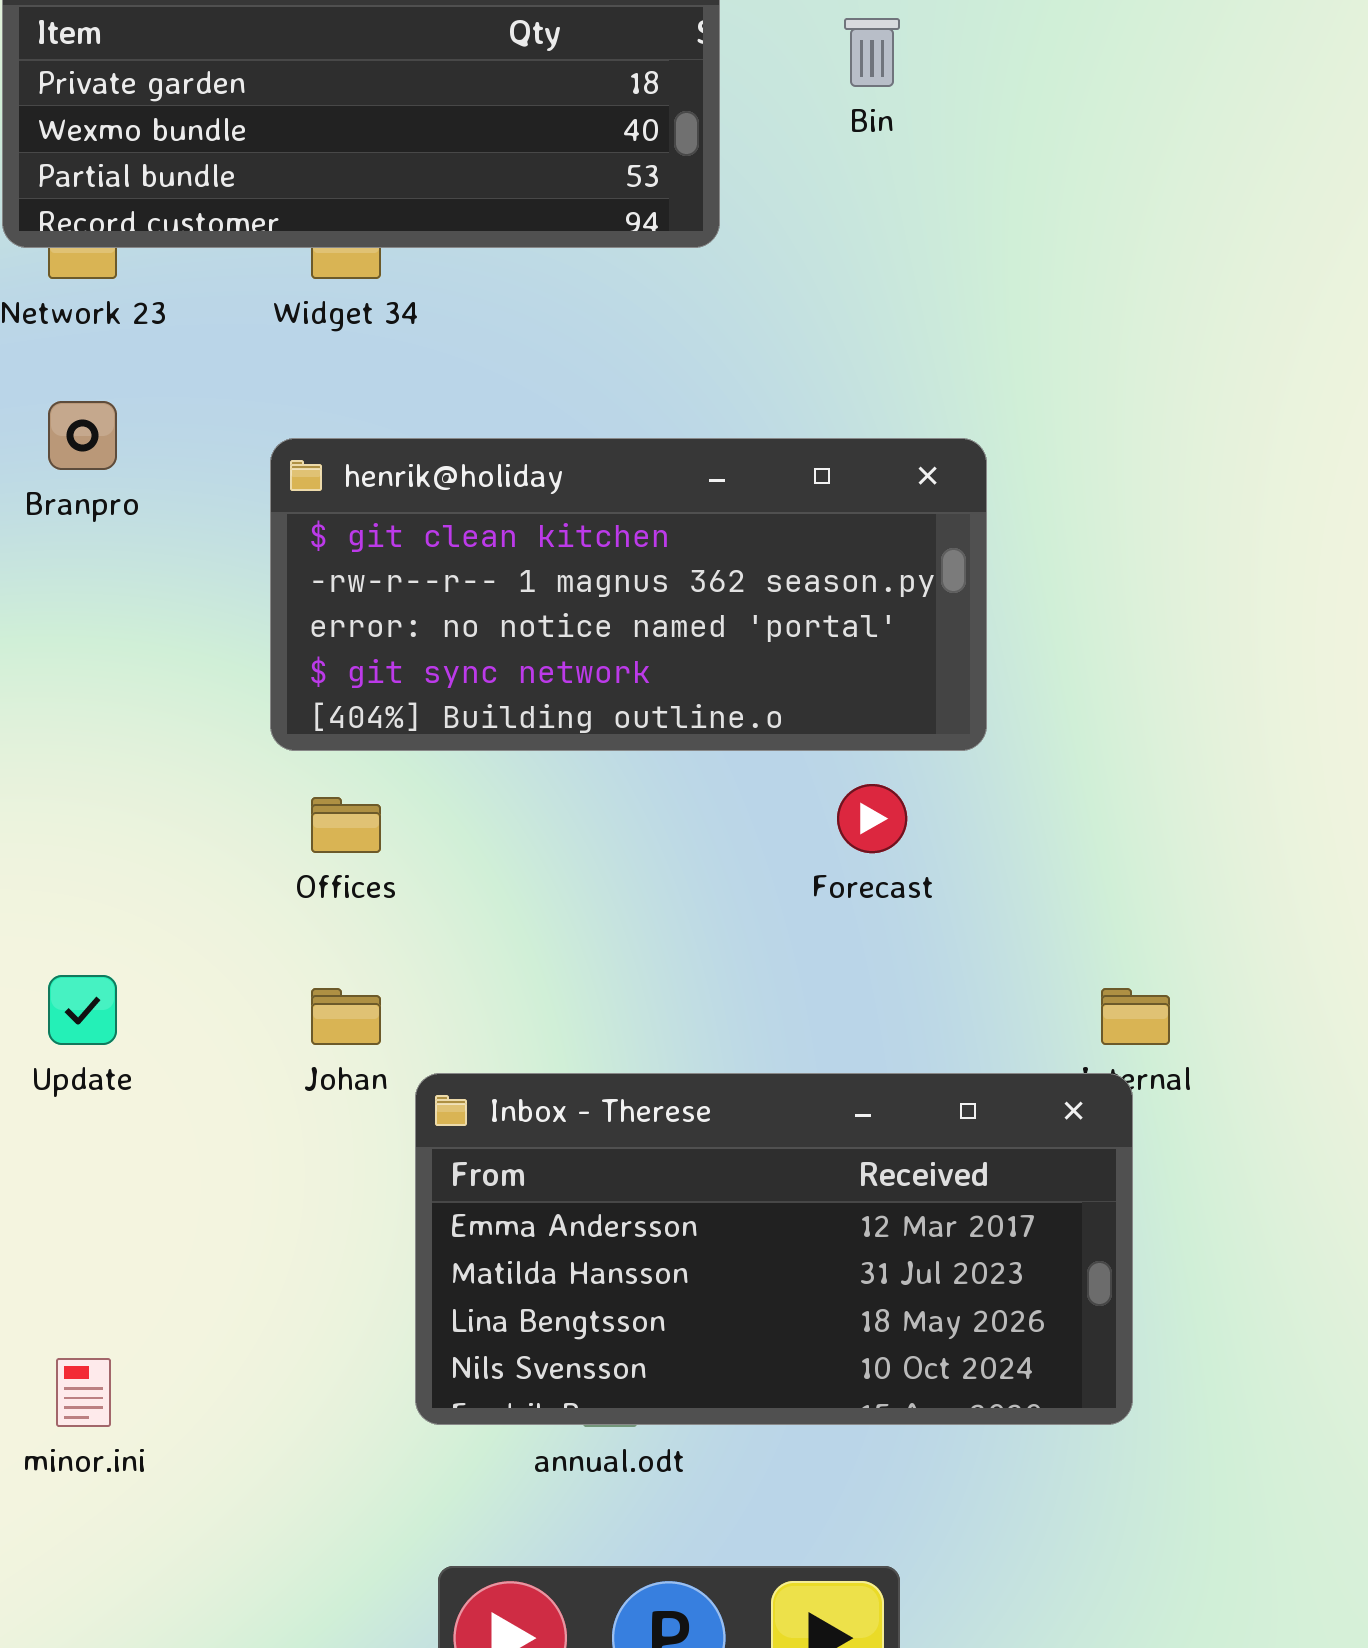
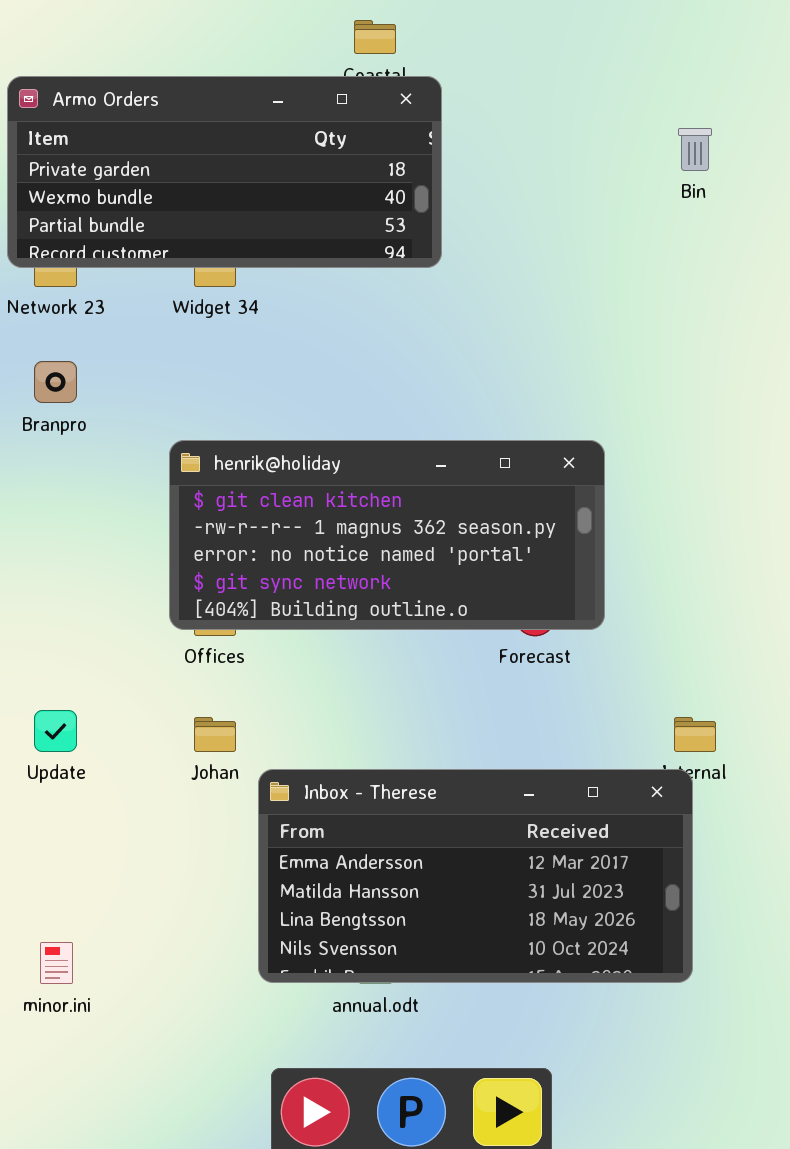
Bin: [844,18,900,87] -> [678,128,712,171], moved
henrik@holiday: [270,438,987,751] -> [169,440,605,630], moved

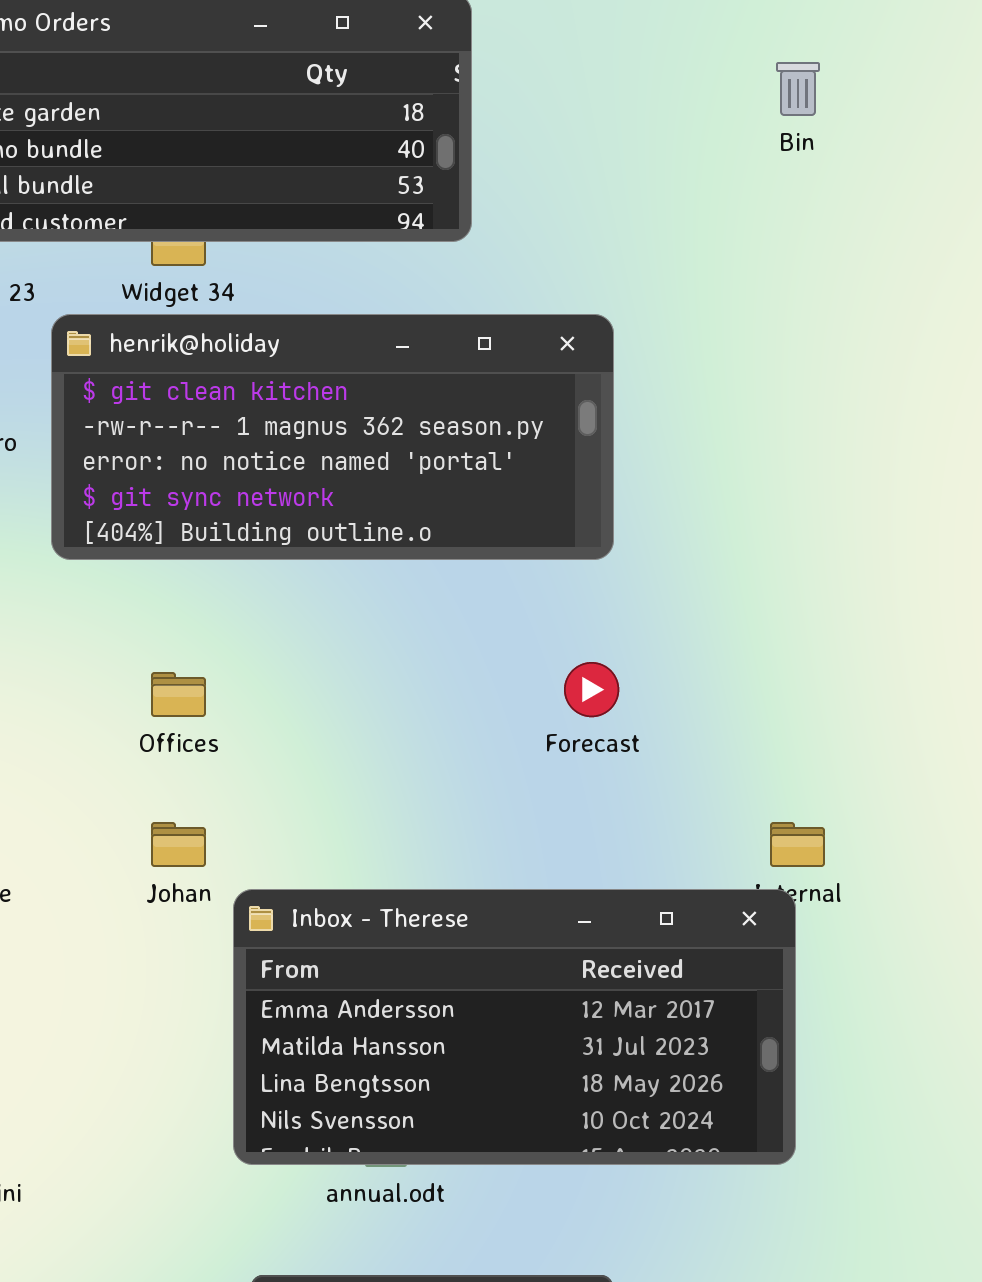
henrik@holiday: [169,440,605,630] -> [51,314,614,560], moved

